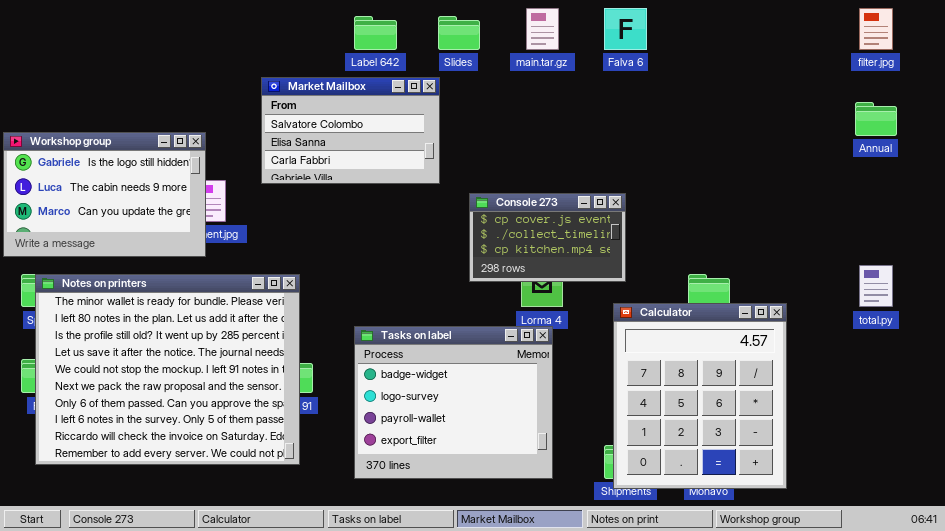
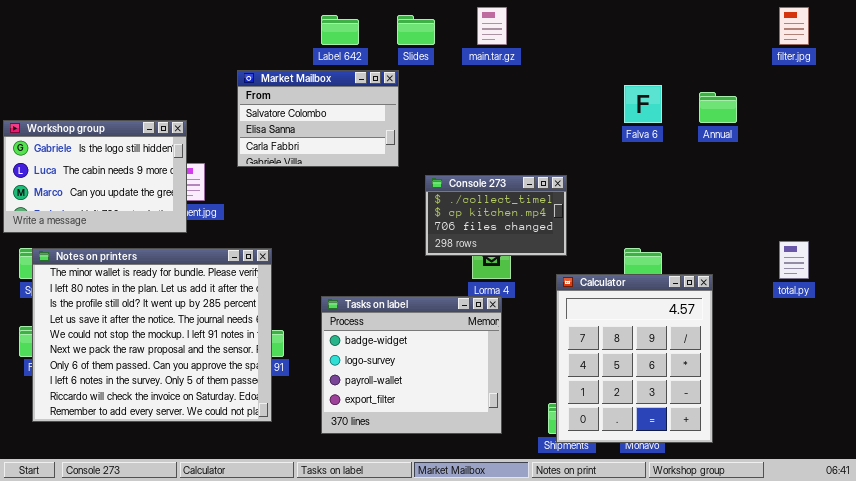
Falva 6: [604,8,647,50] -> [624,85,662,123], moved
Annual: [855,102,897,136] -> [699,92,737,123], moved
Console 273: [469,193,626,282] -> [425,175,567,256], scrolled down 1 row

